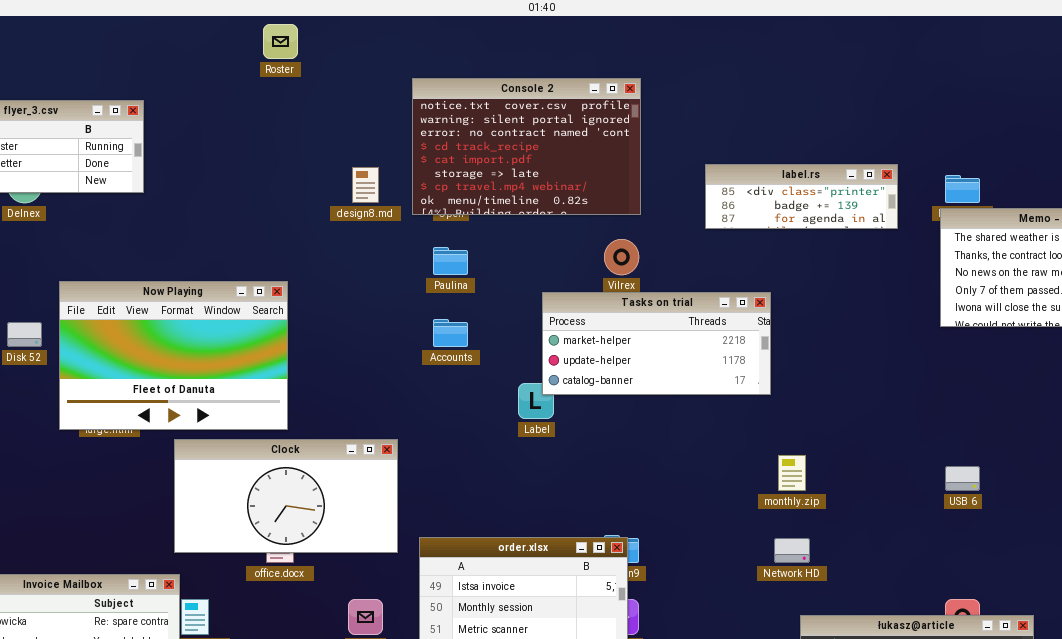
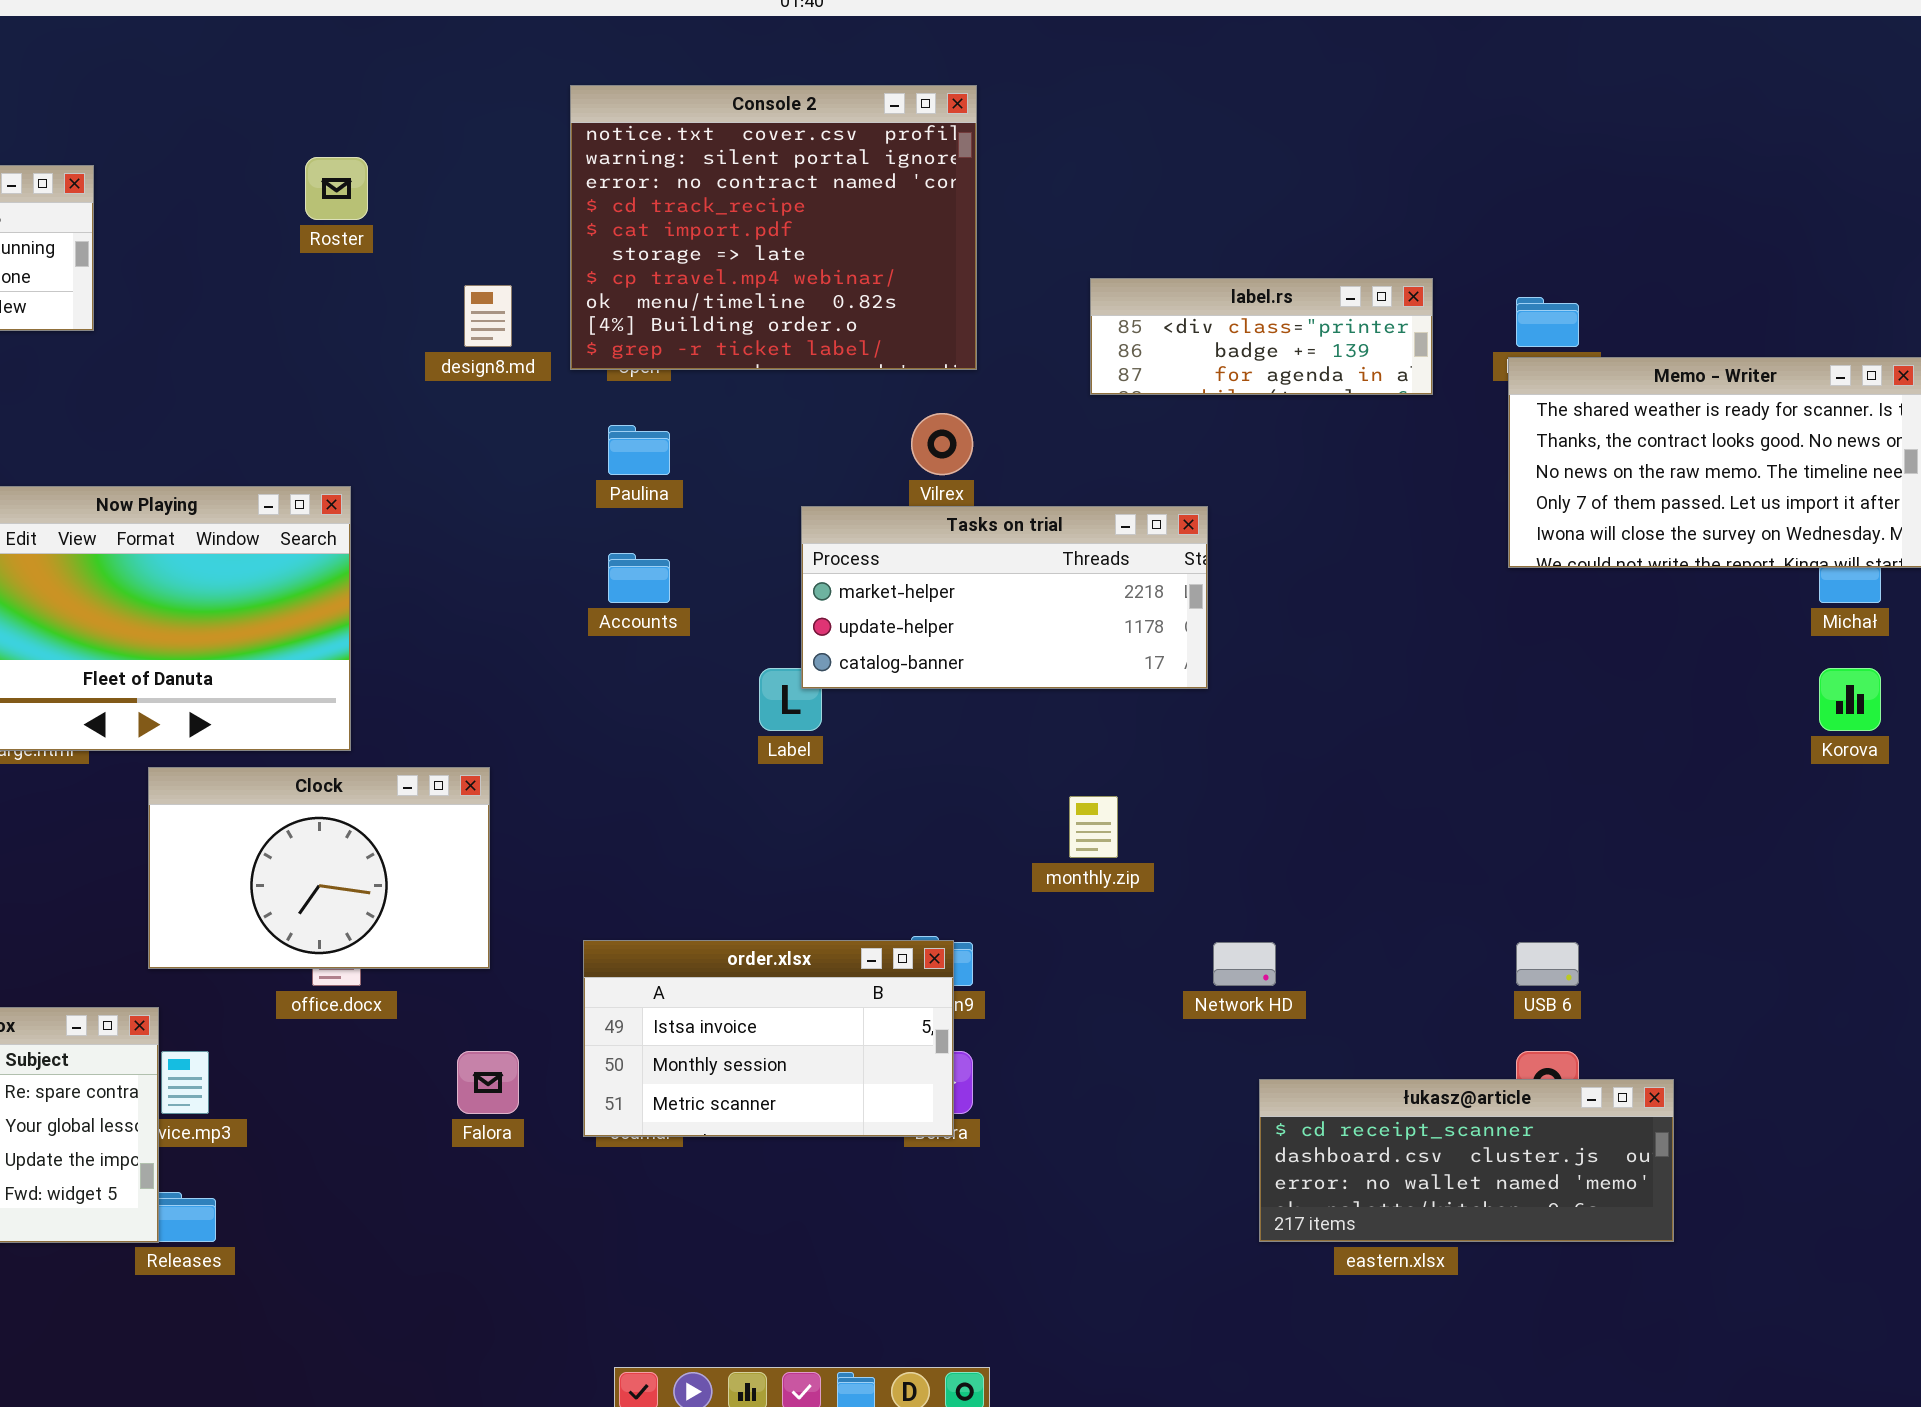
Roster: [263,24,298,59] -> [305,157,368,220], moved
Console 2: [412,78,641,215] -> [570,85,977,370], resized
Clock: [174,439,398,553] -> [148,767,490,969], resized
monthly.zip: [778,455,806,491] -> [1069,796,1118,858], moved
USB 6: [945,466,980,491] -> [1516,942,1579,986], moved

